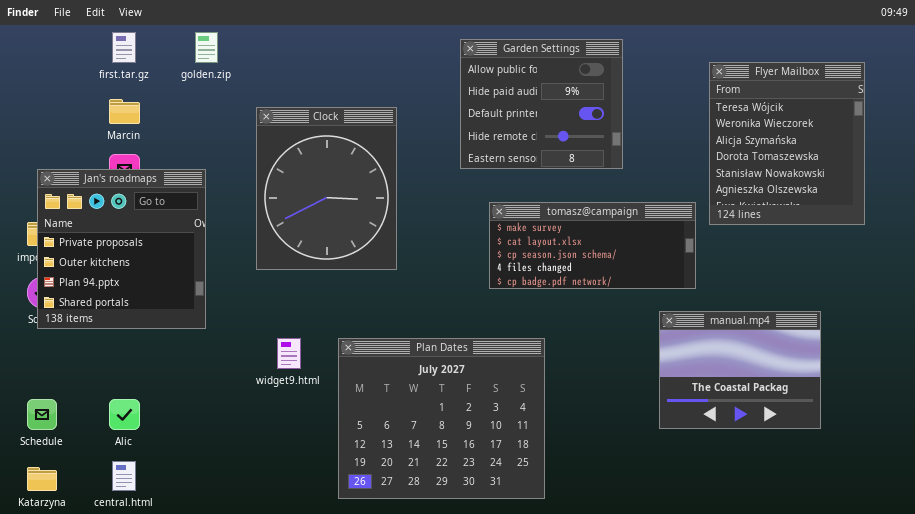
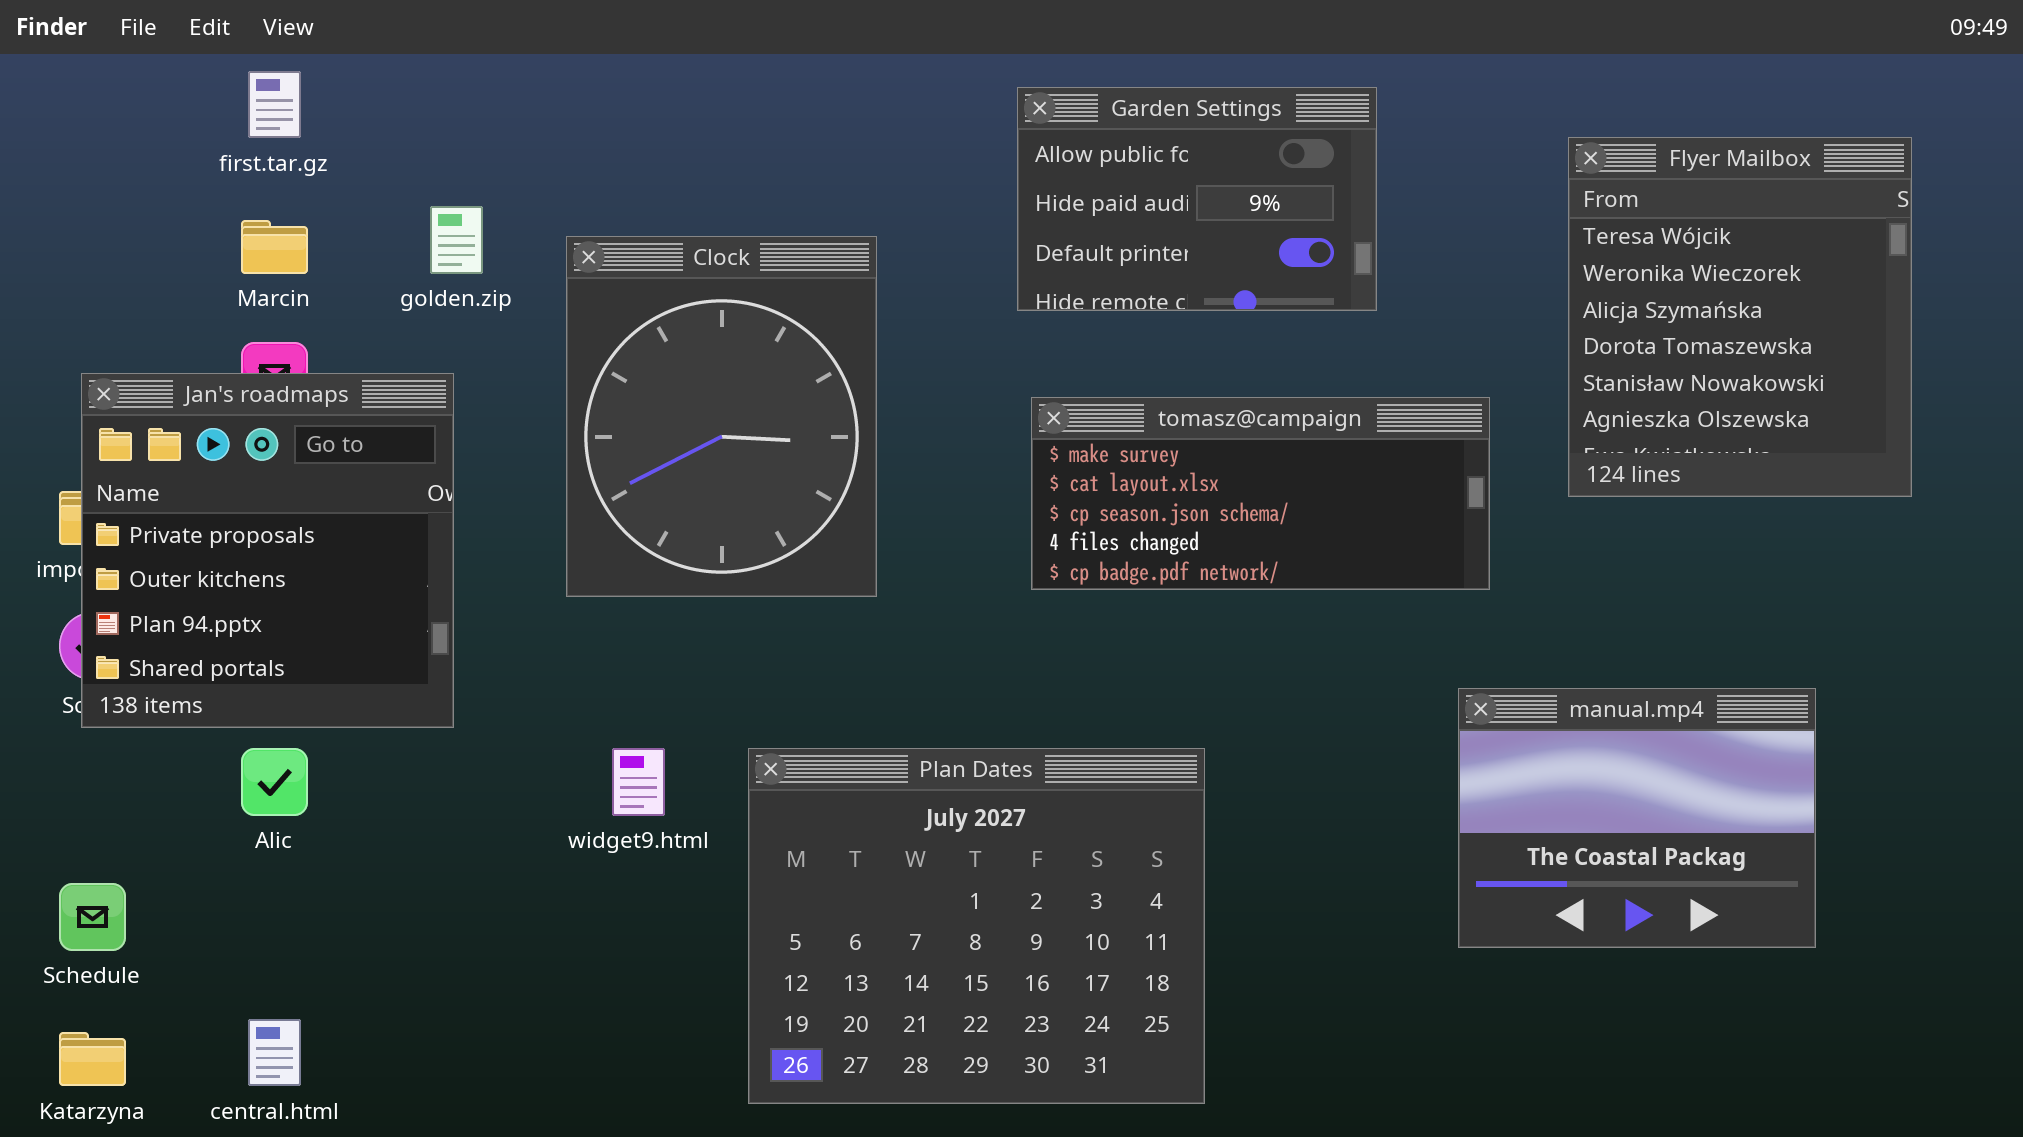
golden.zip: [195,32,218,63] -> [430,206,483,274], moved
Garden Settings: [460,39,623,169] -> [1017,87,1377,311], resized
tomasz@campaign: [489,202,696,289] -> [1031,397,1490,590], moved
Alic: [109,399,140,430] -> [241,748,308,816], moved

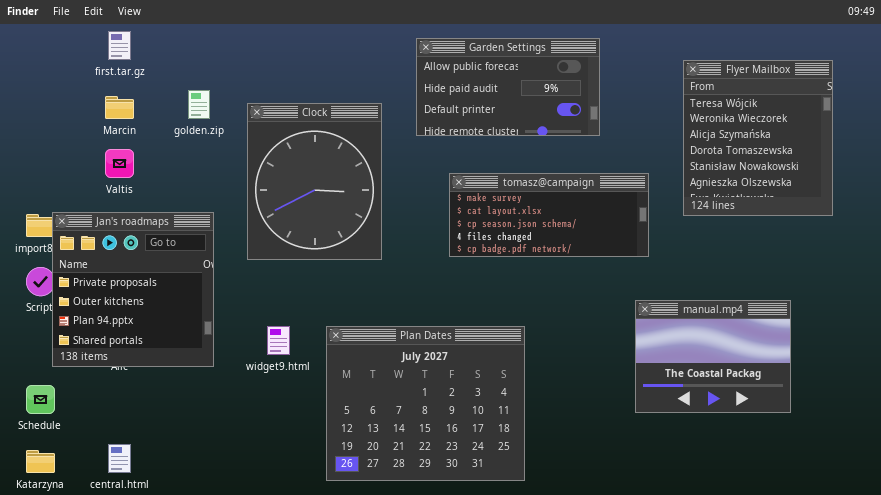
Garden Settings: [1017,87,1377,311] -> [416,38,600,136], resized
Jan's roadmaps: [81,373,454,728] -> [52,212,214,367], moved

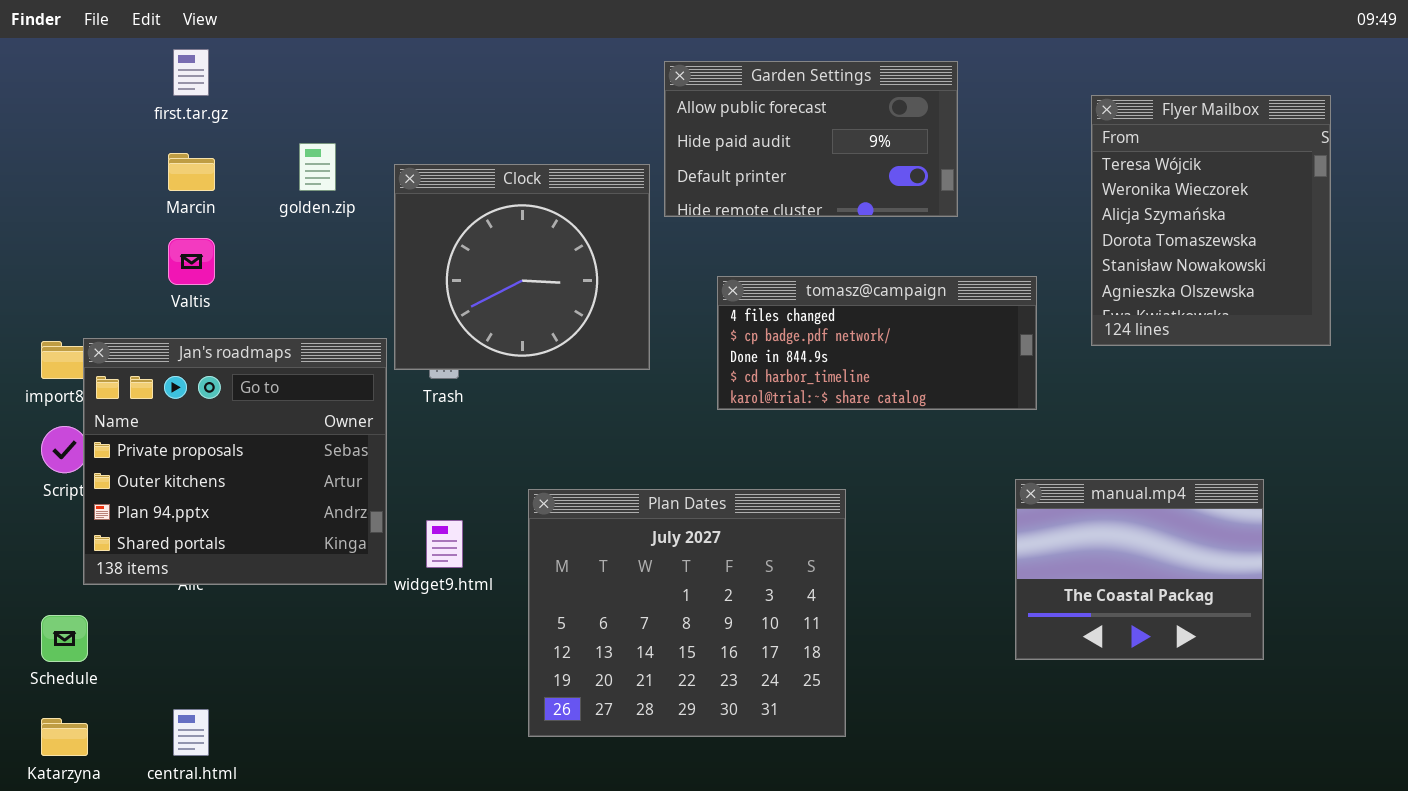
Clock: [247,103,382,260] -> [394,164,650,370], resized
tomasz@campaign: [449,173,649,257] -> [717,276,1037,410], scrolled down 3 rows
Jan's roadmaps: [52,212,214,367] -> [83,338,387,585], resized
Plan Dates: [326,326,525,481] -> [528,489,846,737], moved

